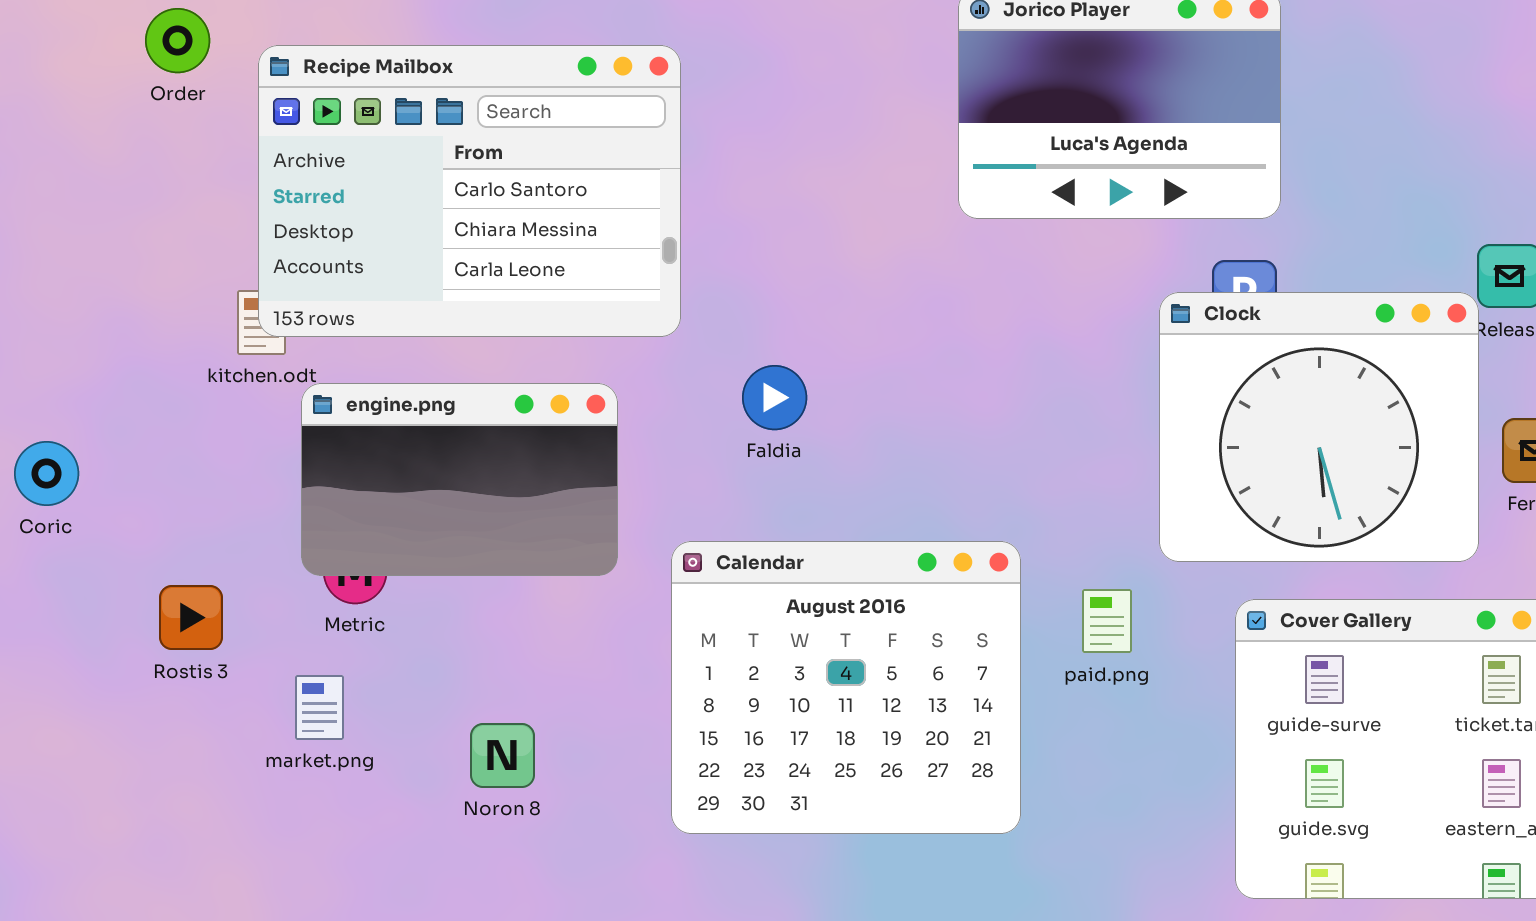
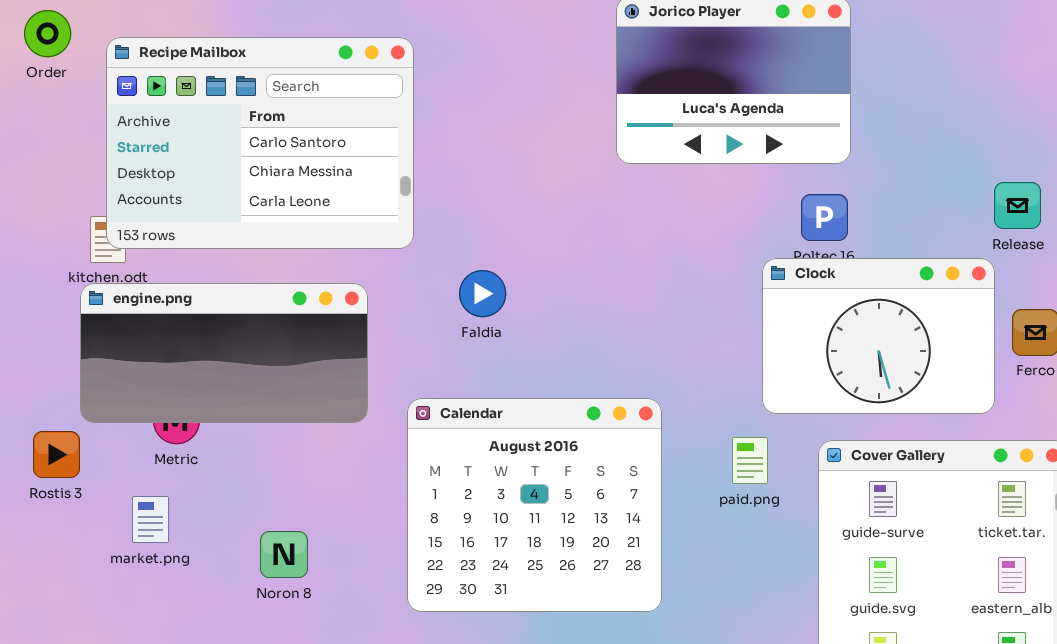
Clock: [1159,292,1479,562] -> [762,258,995,414], resized
engine.png: [301,383,618,576] -> [80,283,368,423], resized
paid.png: [1082,589,1132,653] -> [732,437,768,484], moved

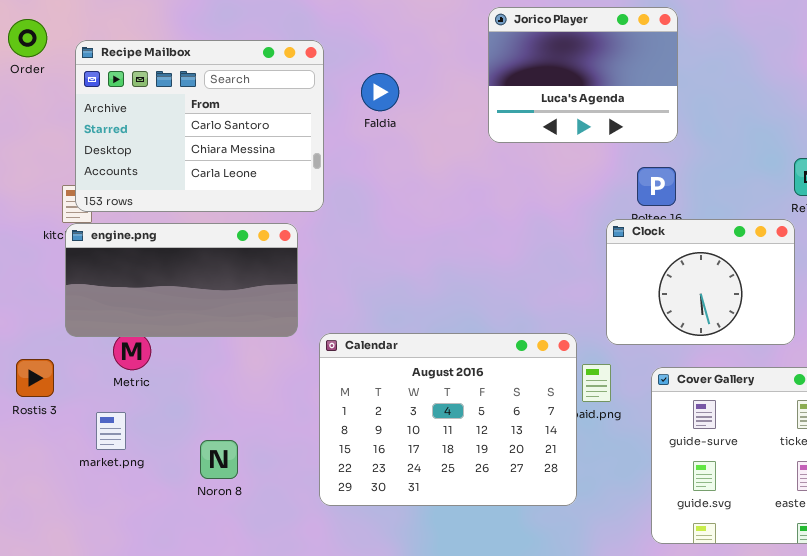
Faldia: [459,270,506,317] -> [361,73,399,111], moved
engine.png: [80,283,368,423] -> [65,223,298,337], moved
Calendar: [407,398,662,612] -> [319,333,577,506], resized

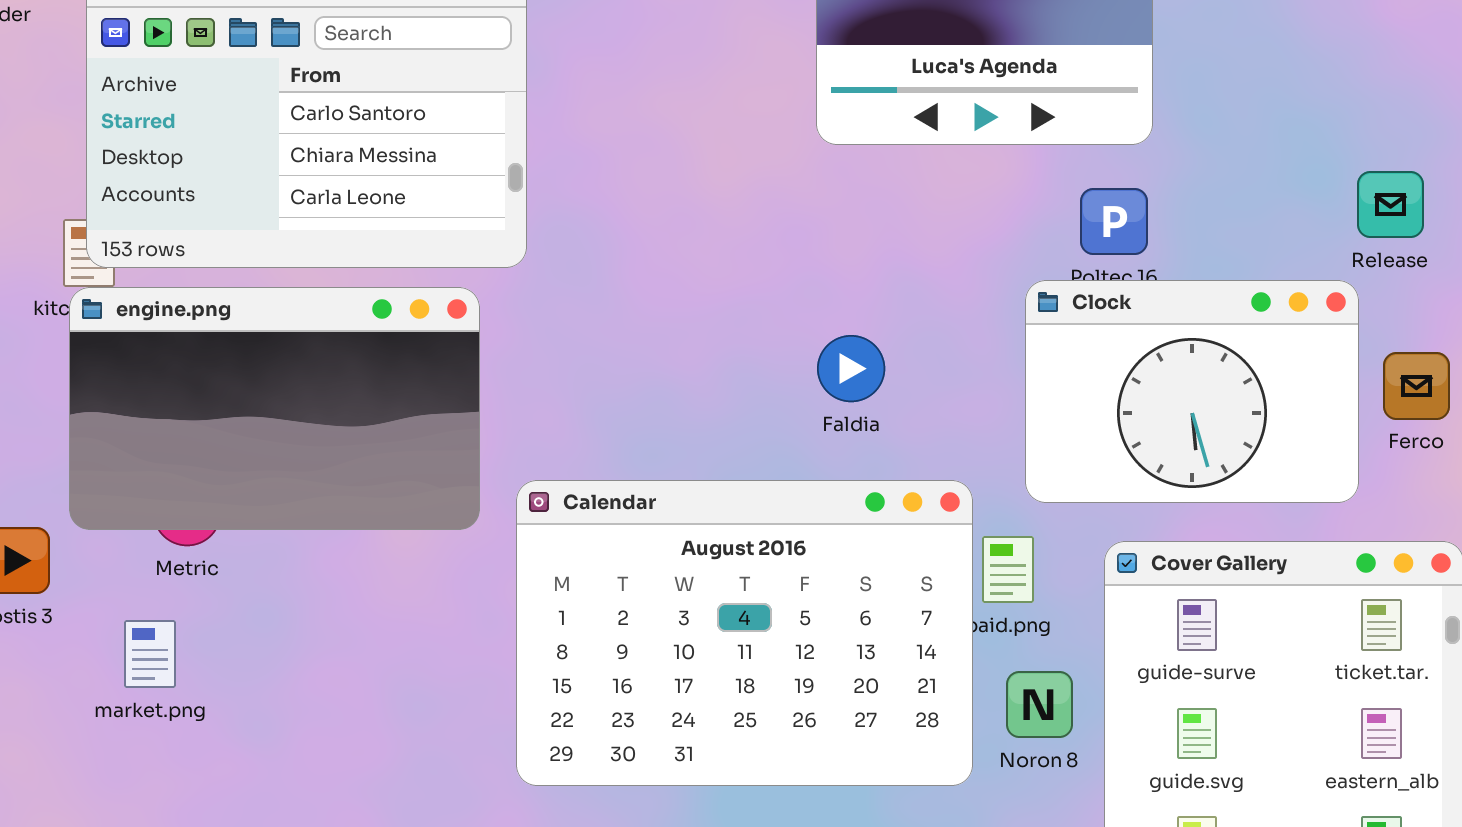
Faldia: [361,73,399,111] -> [817,335,885,402], moved
engine.png: [65,223,298,337] -> [69,287,480,530], resized
Noron 8: [200,440,238,479] -> [1006,671,1073,738], moved

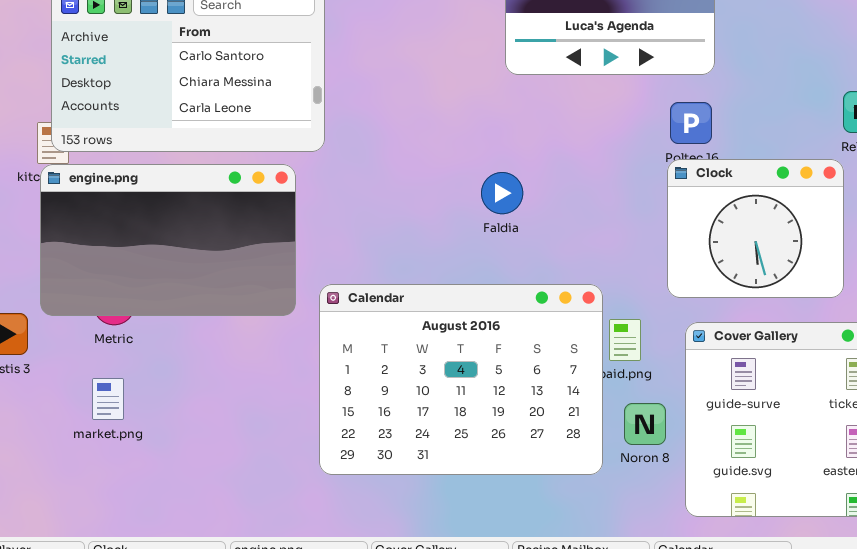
Clock: [1025,280,1359,503] -> [667,159,844,298], resized
Faldia: [817,335,885,402] -> [481,172,523,214], moved
market.png: [124,620,176,688] -> [92,378,124,420], moved

